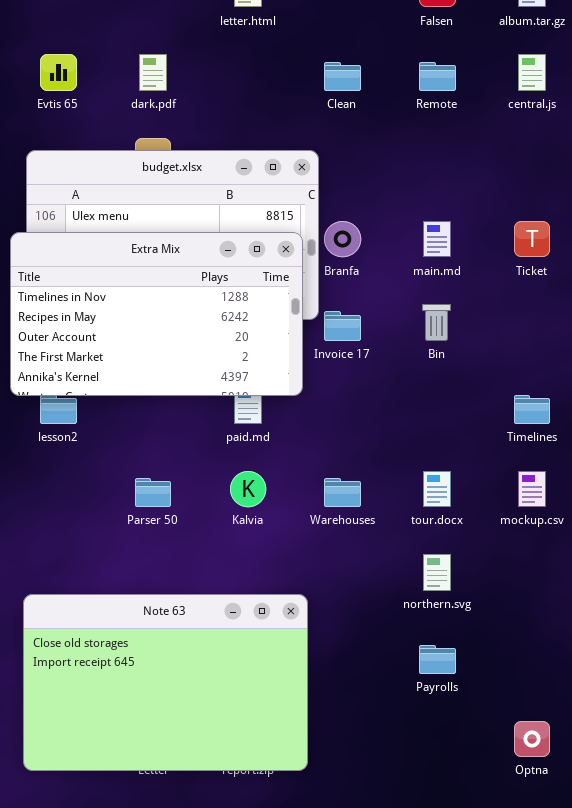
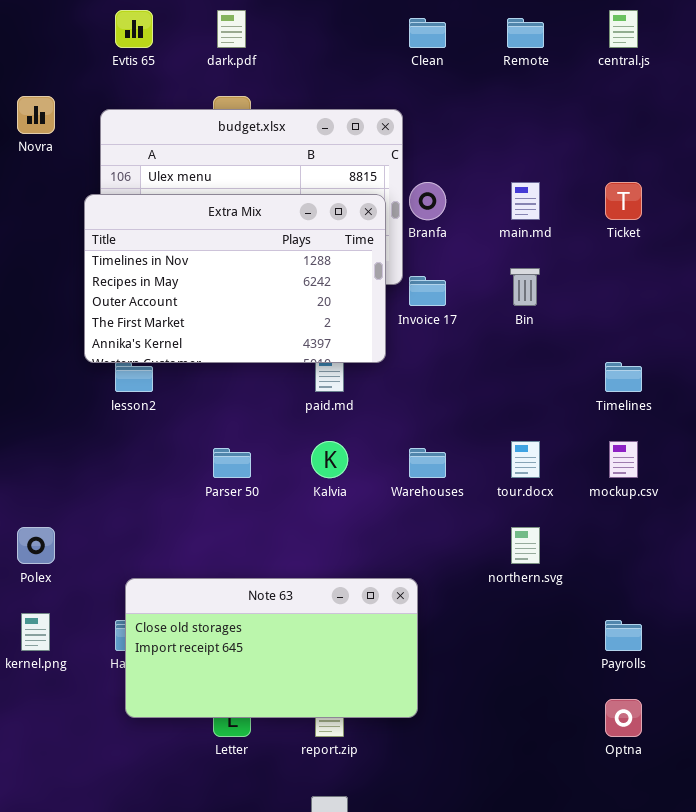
Note 63: [23,594,308,771] -> [125,578,418,718], moved, resized
Payrolls: [419,645,456,674] -> [605,620,642,651], moved

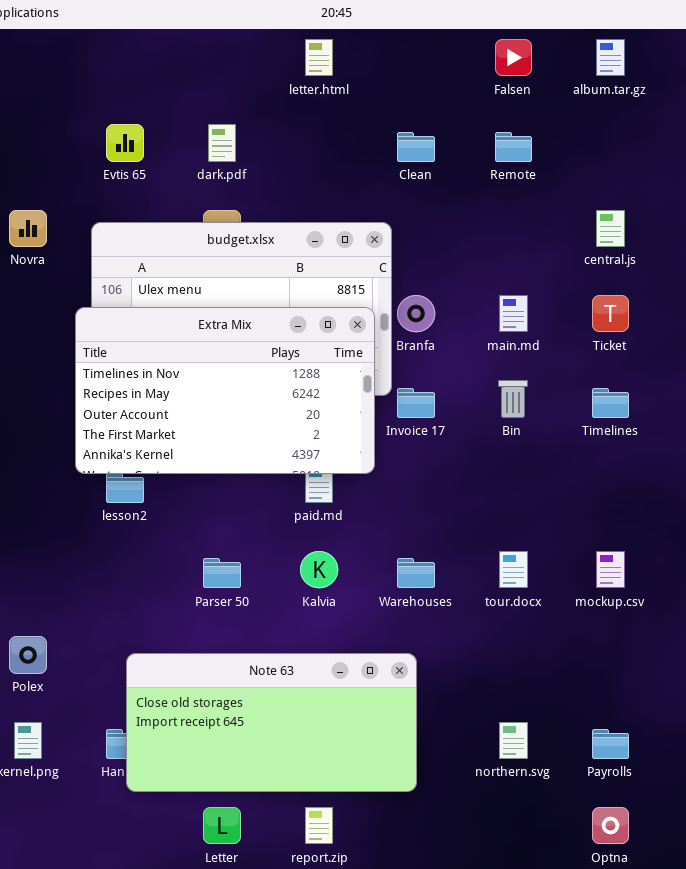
central.js: [609,10,638,48] -> [596,210,625,247], moved
Timelines: [605,362,642,392] -> [592,388,629,418], moved
northern.svg: [511,527,540,564] -> [499,722,528,759], moved
Note 63: [125,578,418,718] -> [126,653,417,792], moved

